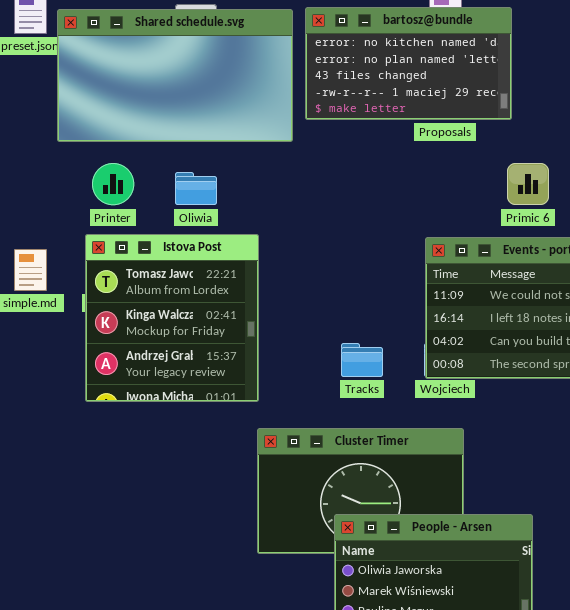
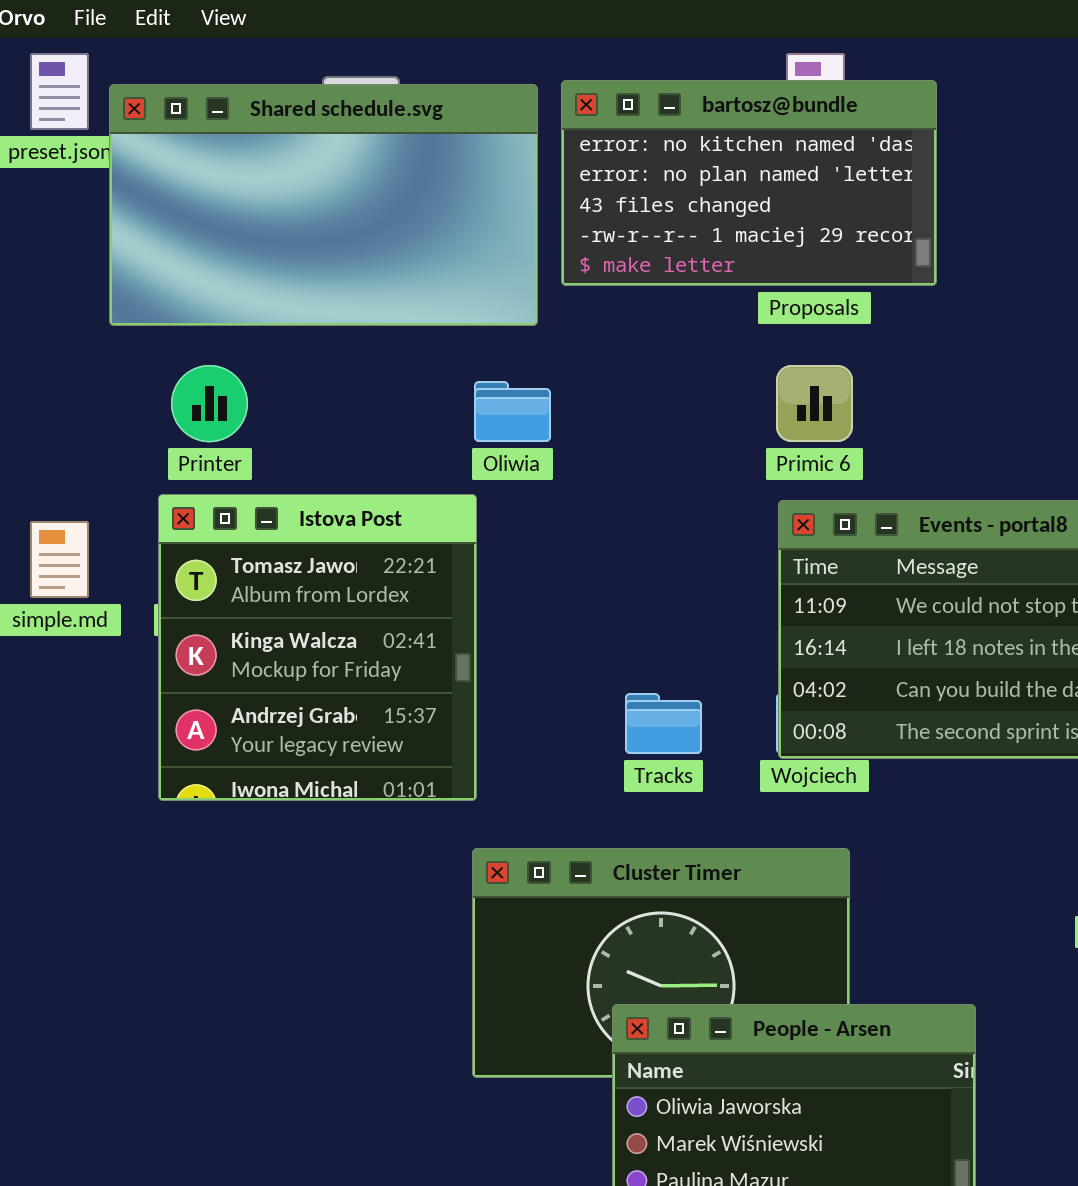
Primic 6: [507,163,549,205] -> [776,365,853,442], moved
Oliwia: [175,172,217,205] -> [474,381,551,442], moved

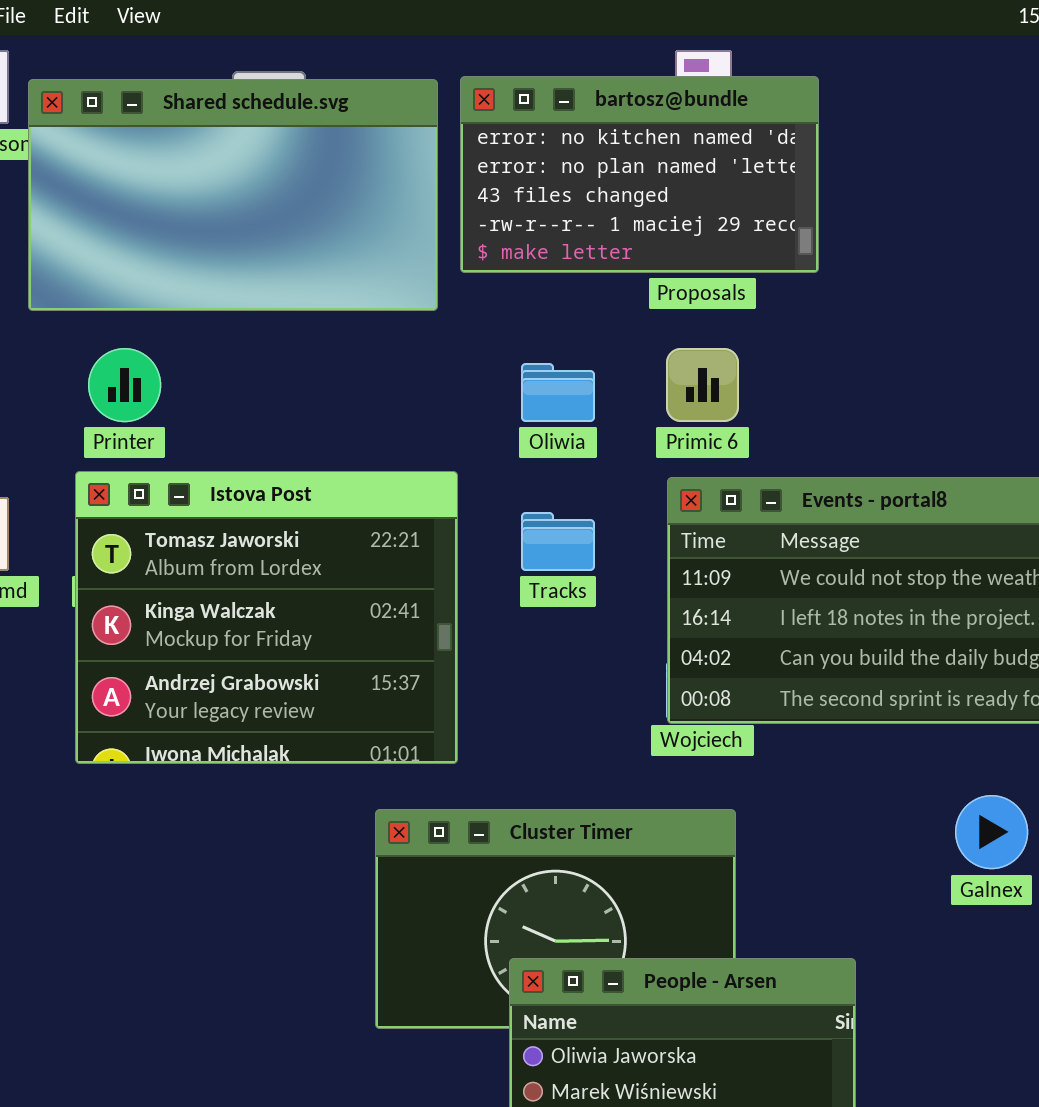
Oliwia: [474,381,551,442] -> [521,363,595,422], moved
Istova Post: [158,494,477,801] -> [75,471,458,764], resized
Tracks: [625,693,702,754] -> [521,512,595,571], moved

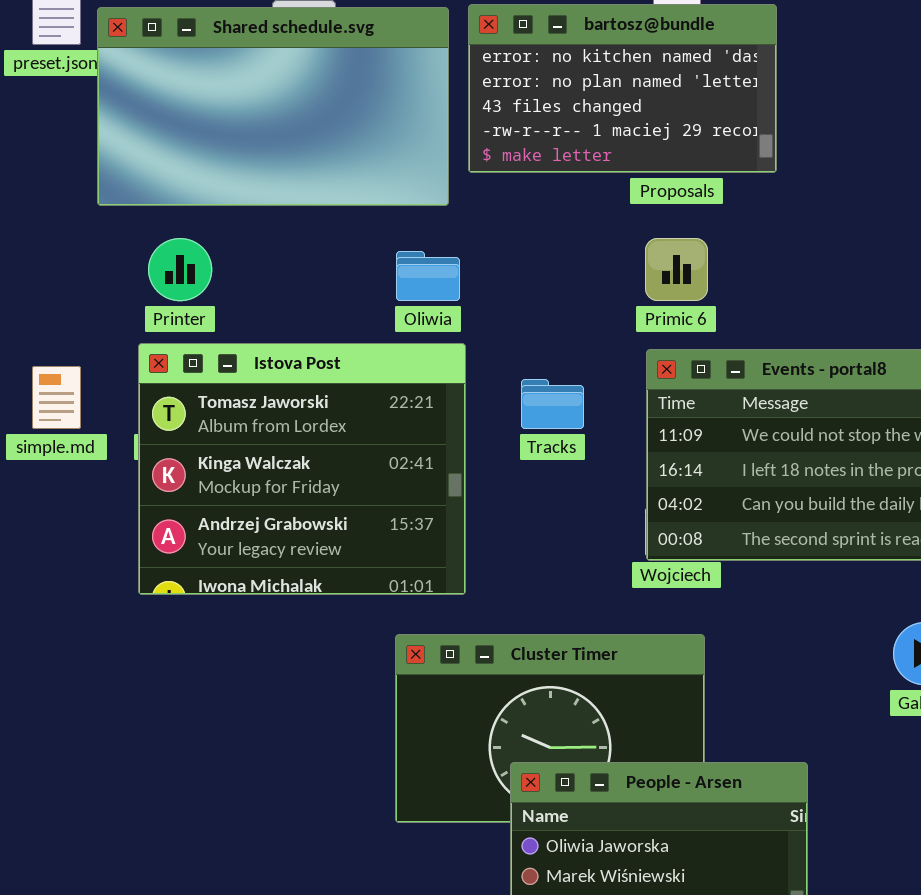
Oliwia: [521,363,595,422] -> [396,251,460,301], moved

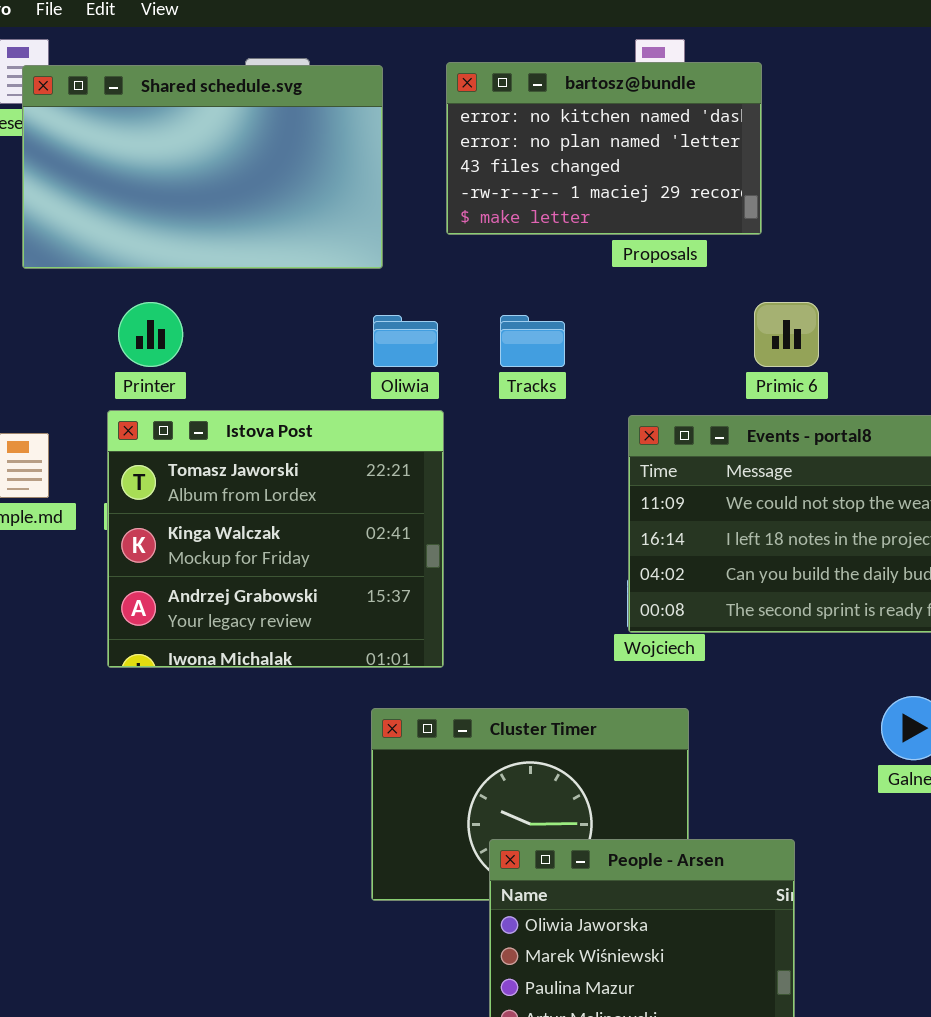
Shared schedule.svg: [97,7,449,206] -> [22,65,383,269], moved
Primic 6: [645,238,708,301] -> [754,302,819,367], moved
Tracks: [521,379,584,429] -> [500,315,565,367], moved

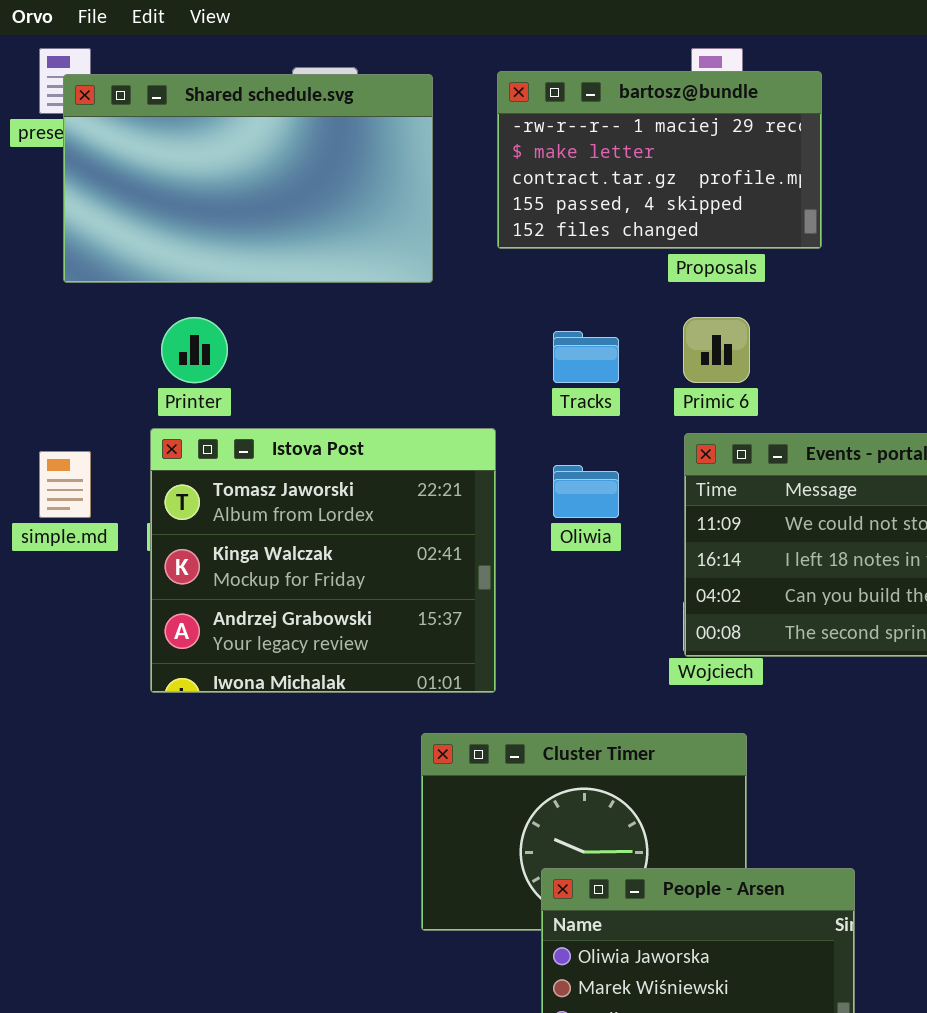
bartosz@bundle: [446,62,762,235] -> [497,71,822,249], scrolled down 3 rows
Primic 6: [754,302,819,367] -> [683,317,750,383], moved
Oliwia: [373,315,438,367] -> [553,465,619,518], moved

